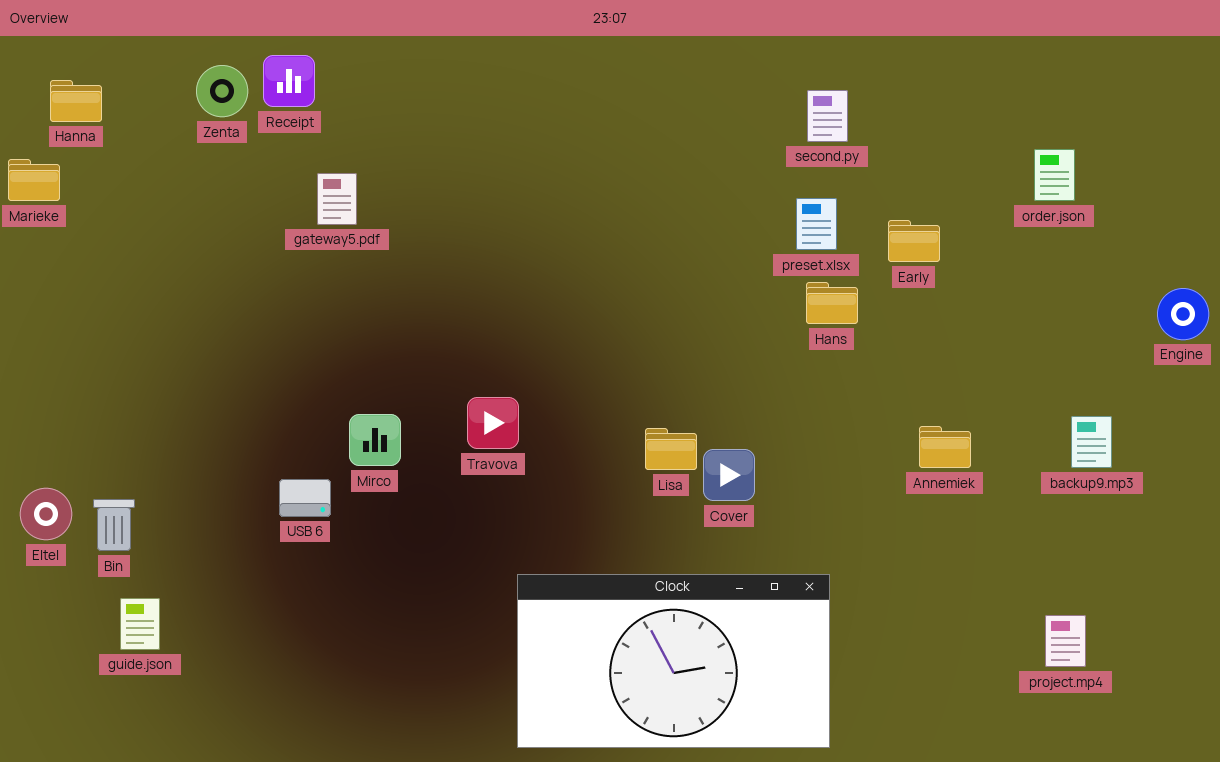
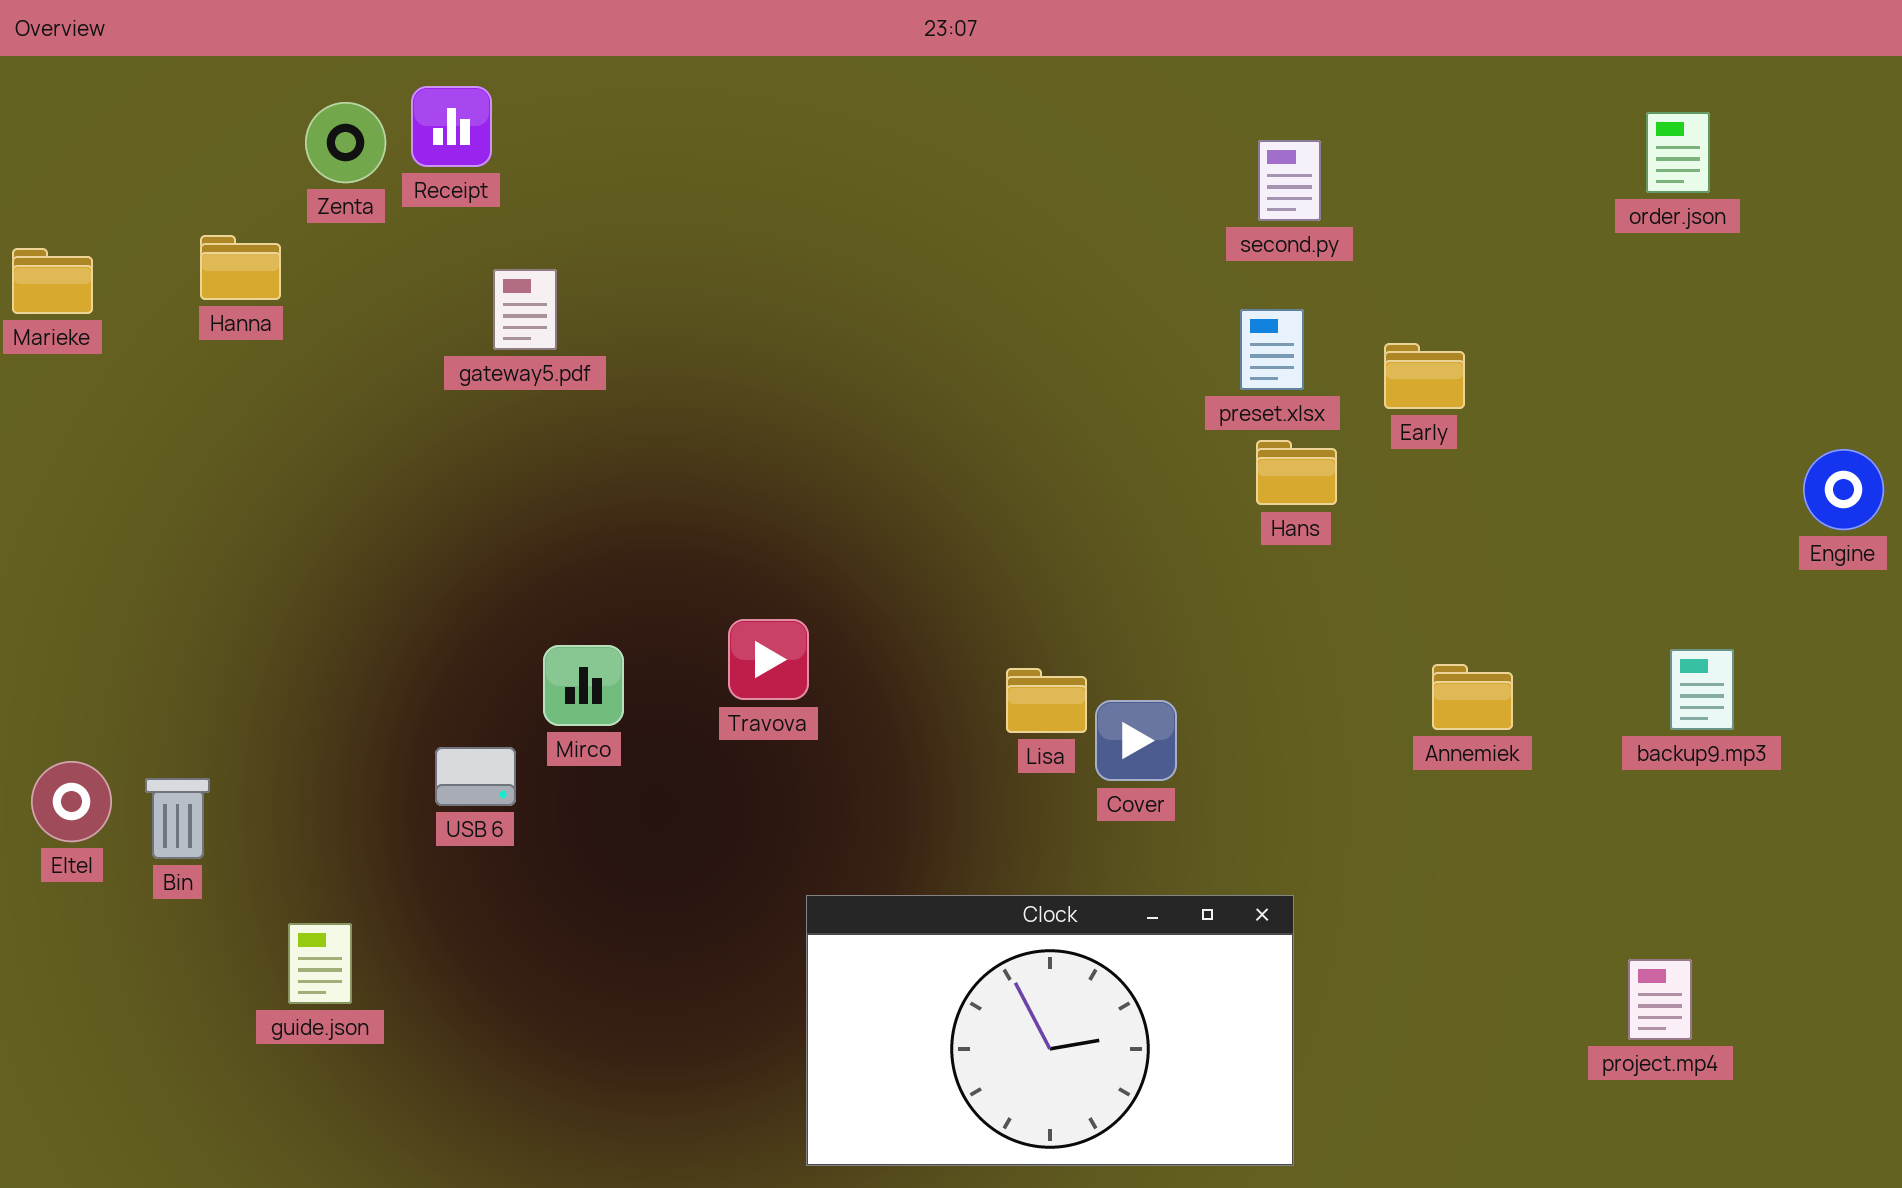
Hanna: [50,80,102,122] -> [200,235,281,300], moved
order.json: [1034,149,1075,201] -> [1646,112,1710,193], moved
guide.json: [120,598,160,650] -> [288,923,352,1004], moved

